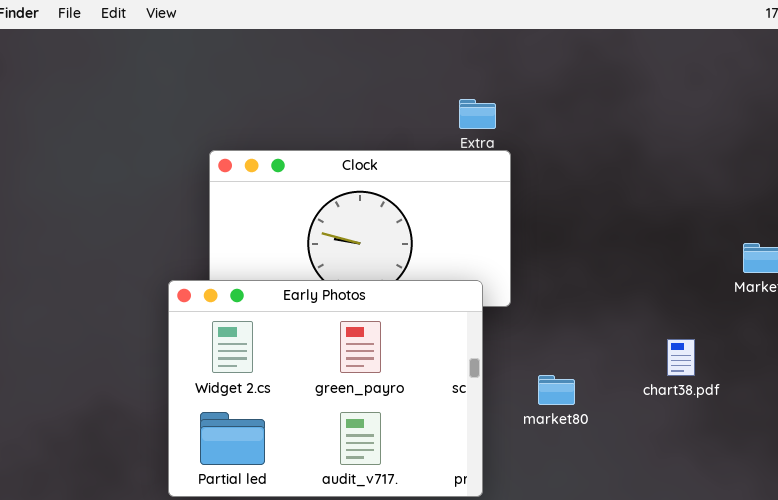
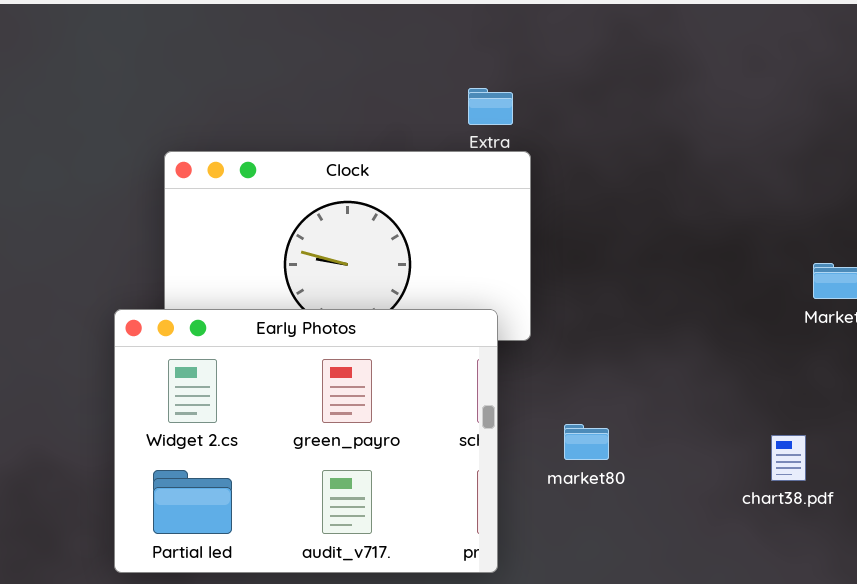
chart38.pdf: [667,339,695,376] -> [771,435,806,481], moved

